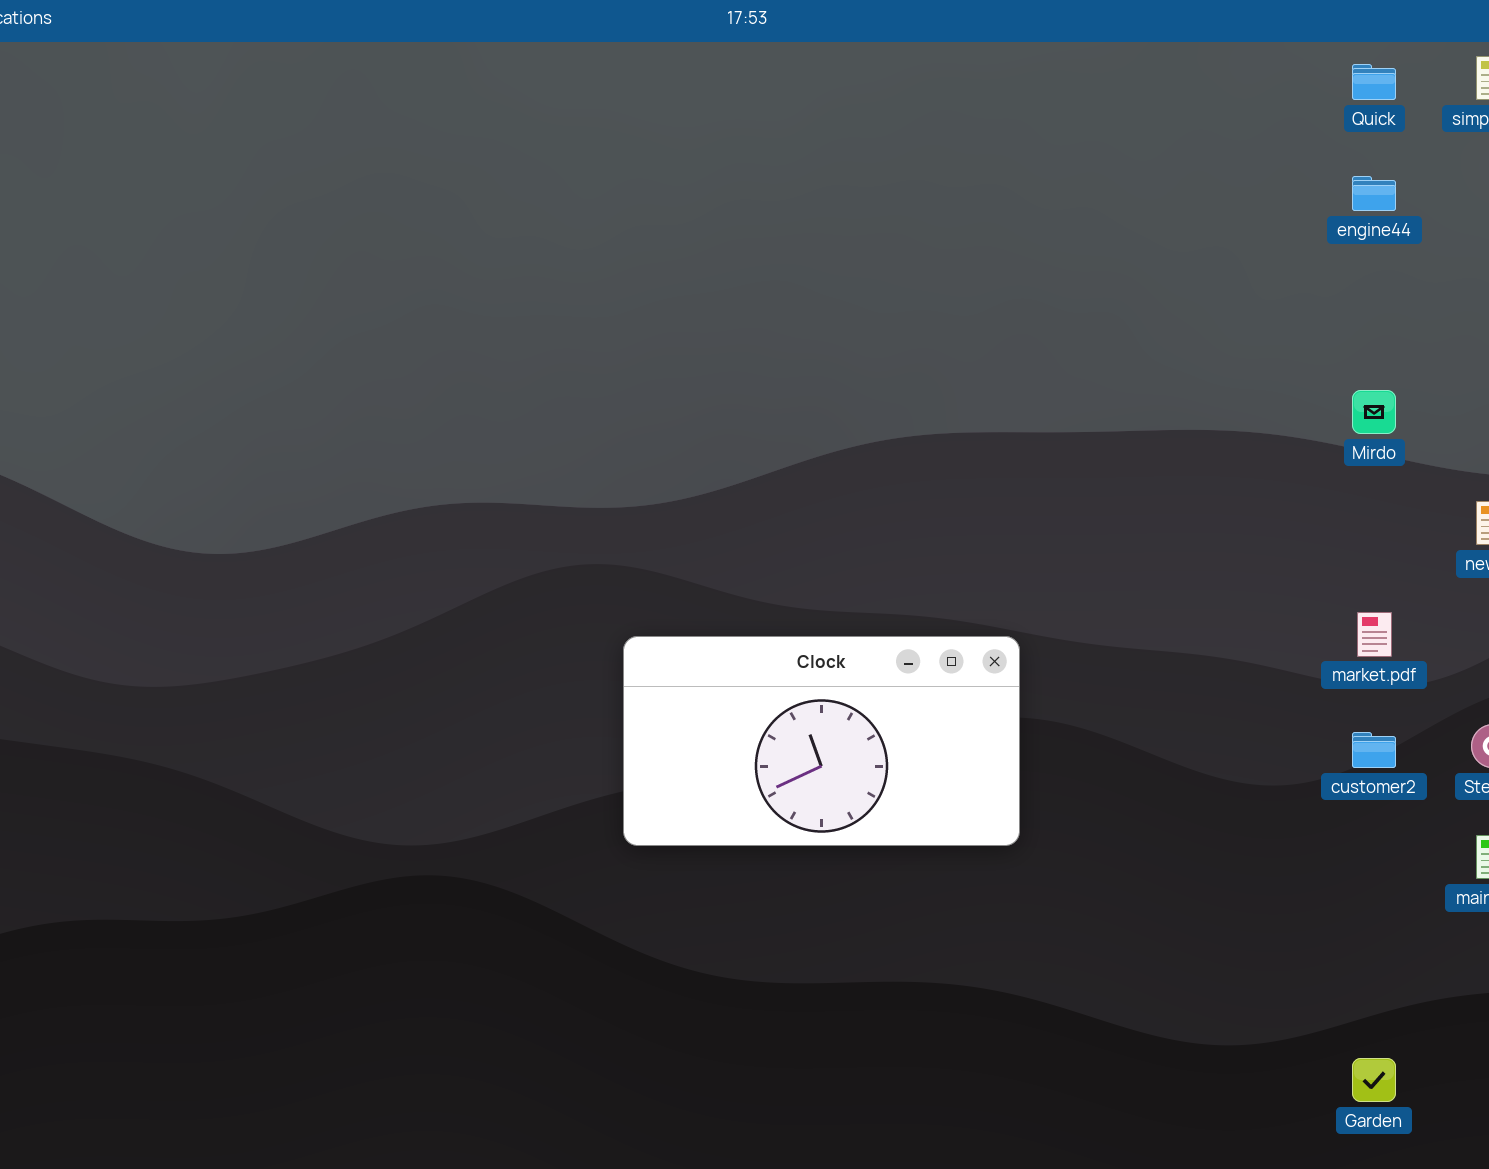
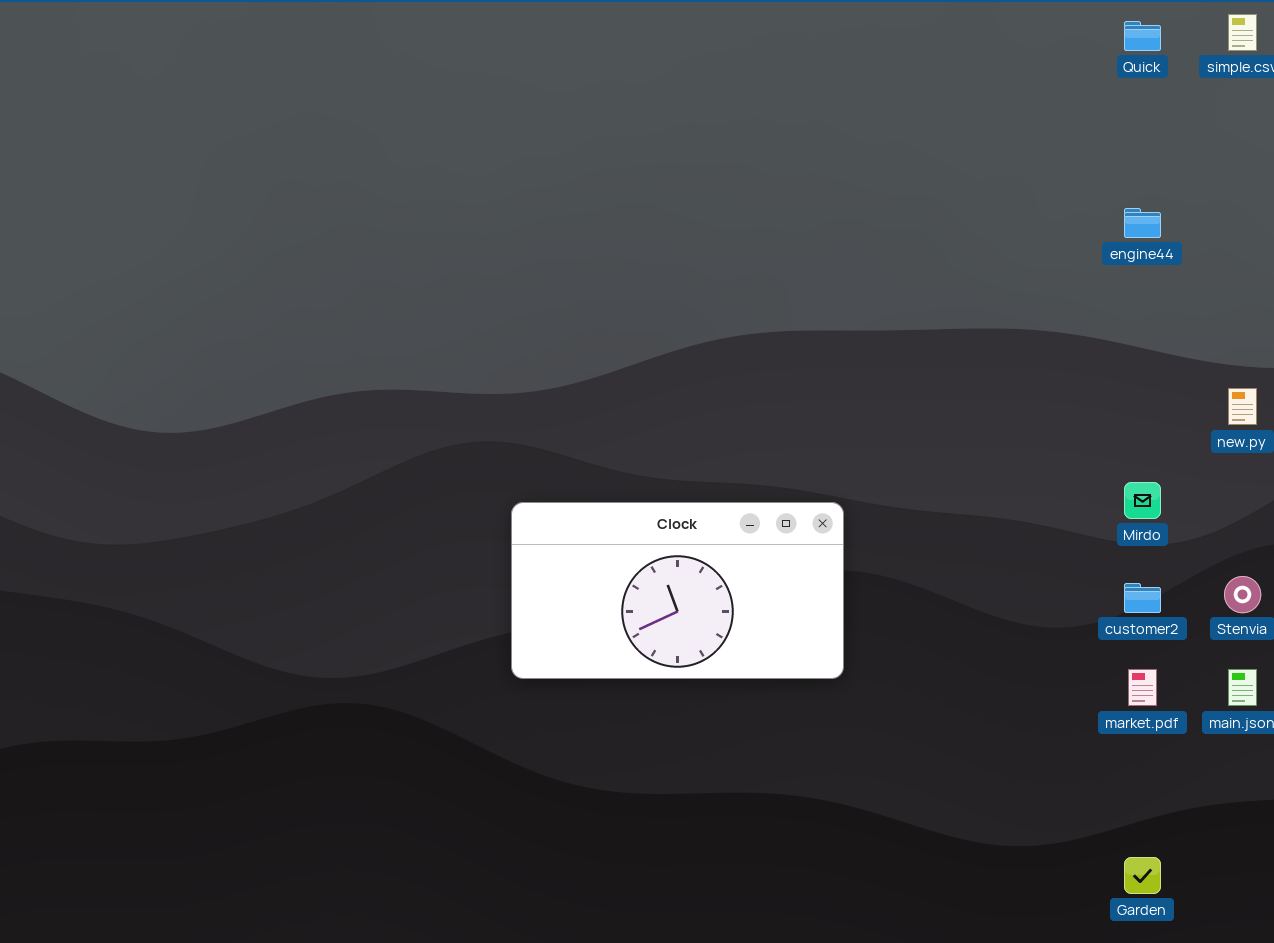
engine44: [1352,176,1396,211] -> [1124,208,1161,238], moved
Mirdo: [1352,390,1396,434] -> [1124,482,1161,519], moved
market.pdf: [1357,612,1392,657] -> [1128,669,1157,706], moved

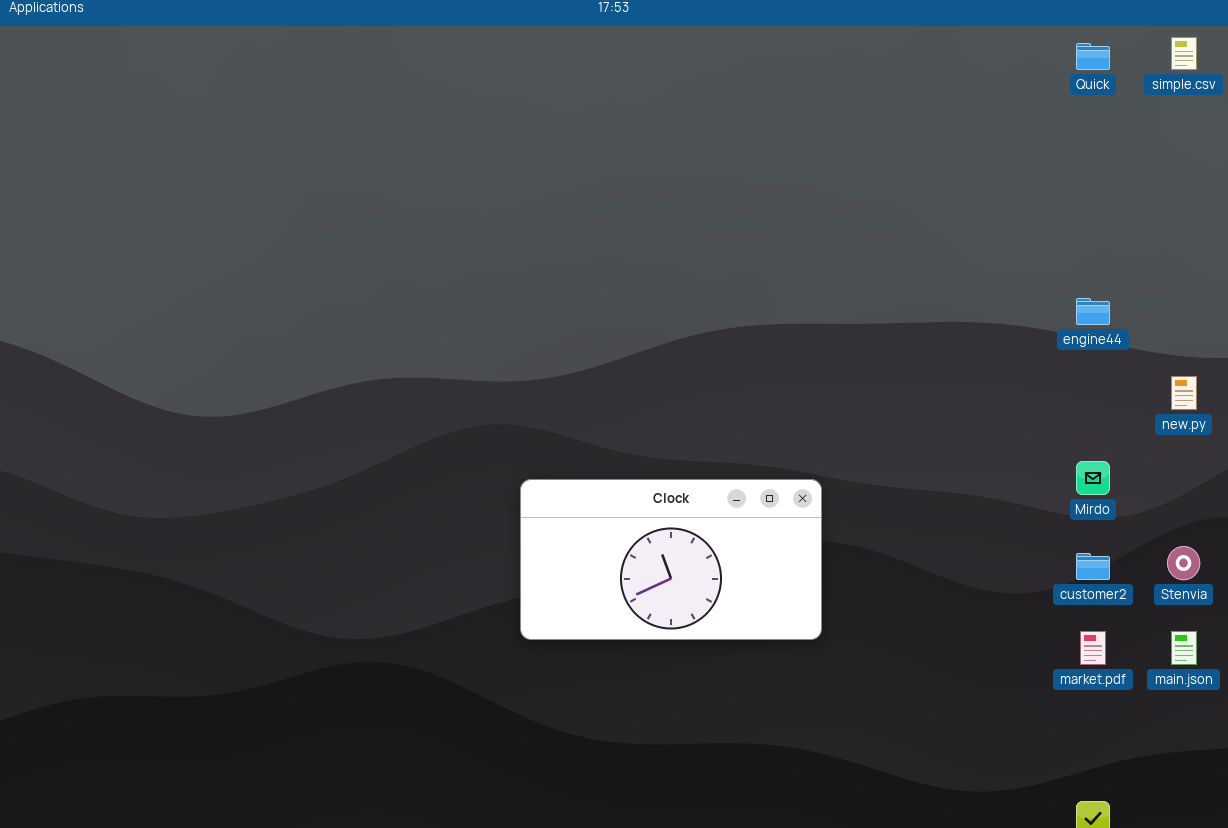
engine44: [1124,208,1161,238] -> [1076,298,1110,325], moved

